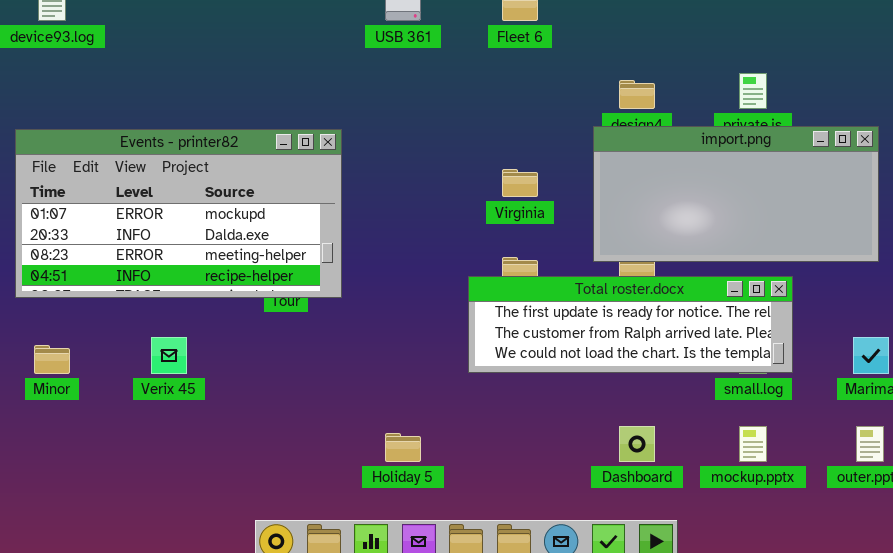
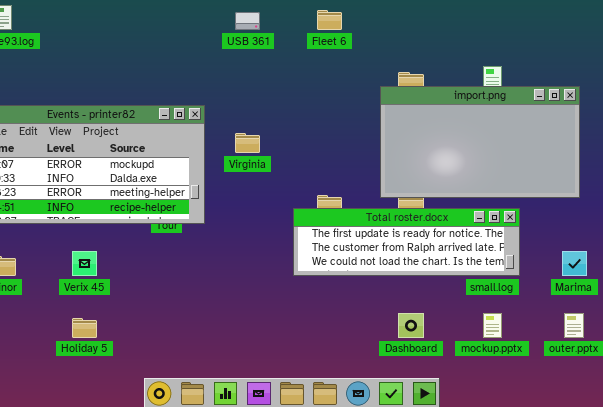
import.png: [593,126,879,262] -> [380,86,580,198], resized
Virginia: [502,169,538,197] -> [235,133,260,153], moved
Holiday 5: [385,433,421,462] -> [72,318,97,338], moved

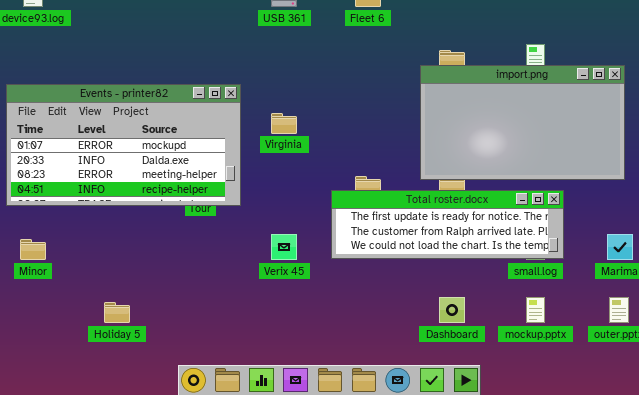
Verix 45: [72,251,97,276] -> [271,234,297,260], moved

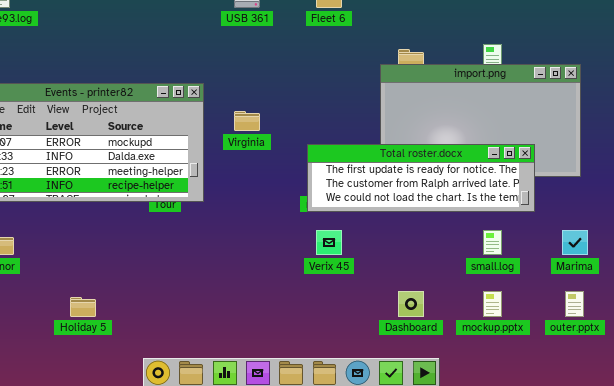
Total roster.docx: [331,190,564,259] -> [307,144,535,212], moved
Verix 45: [271,234,297,260] -> [316,230,342,255], moved

